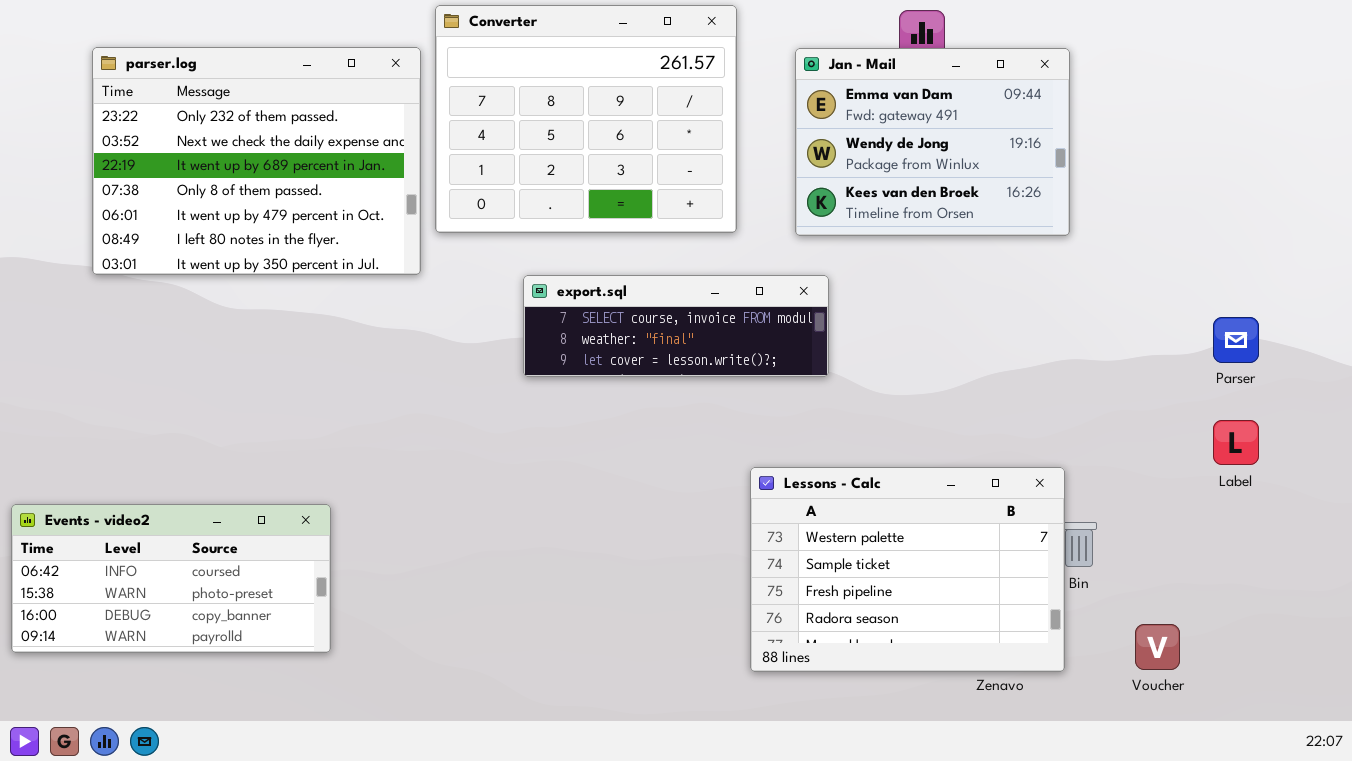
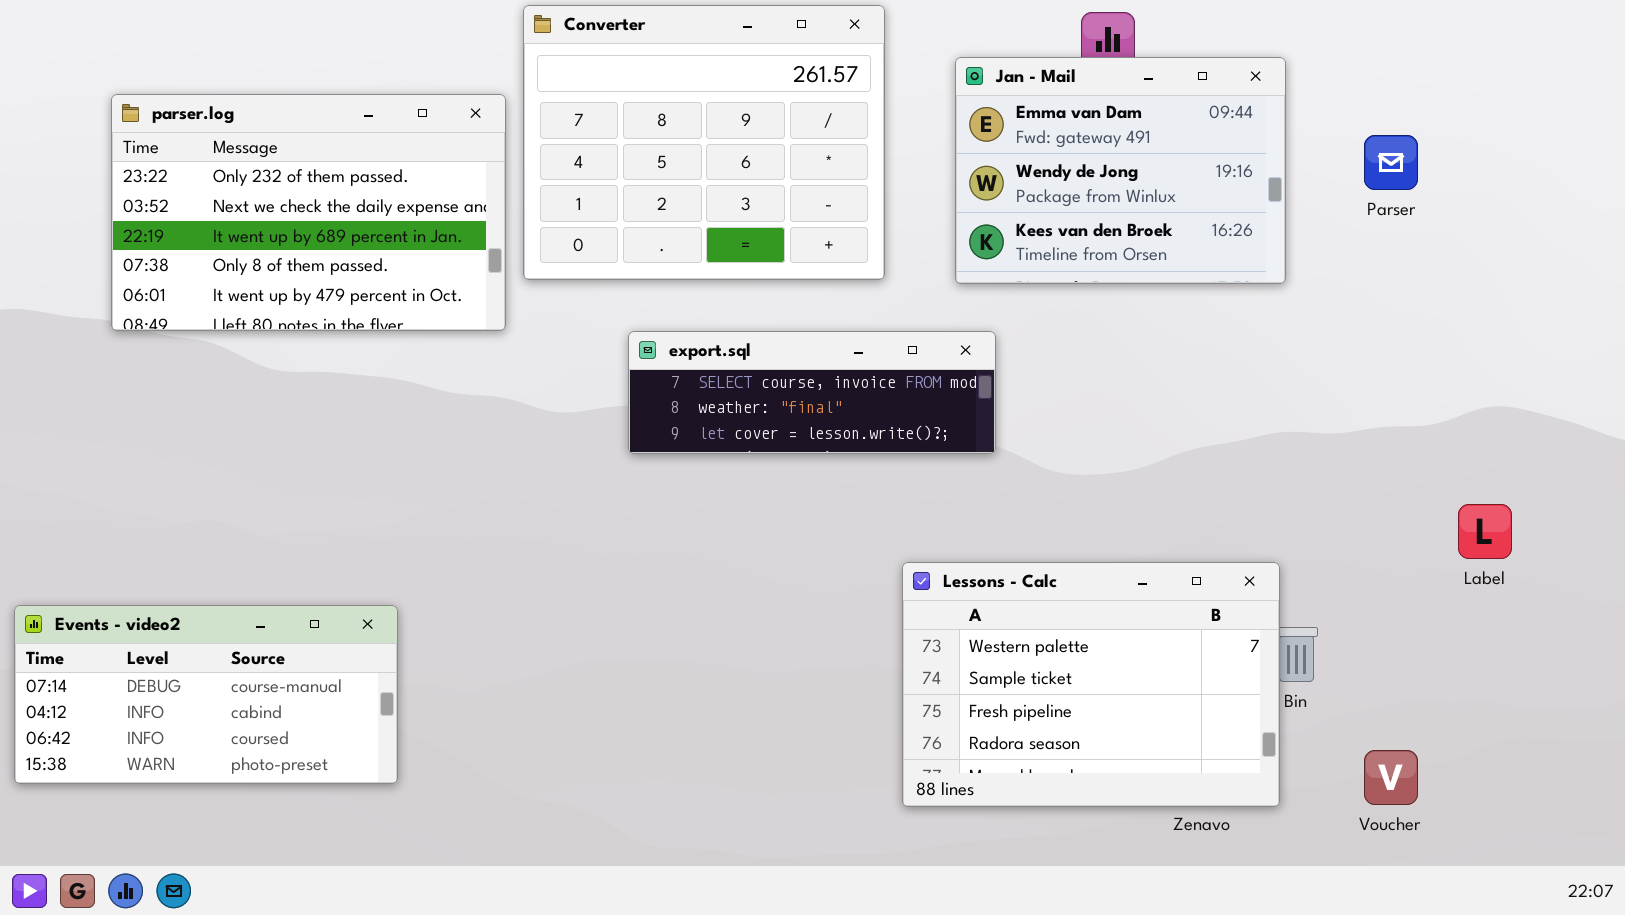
parser.log: [92,47,421,275] -> [111,94,506,331], resized
Parser: [1213,317,1259,363] -> [1364,135,1418,190], moved
Events - video2: [11,504,331,653] -> [14,605,398,784], scrolled up 2 rows

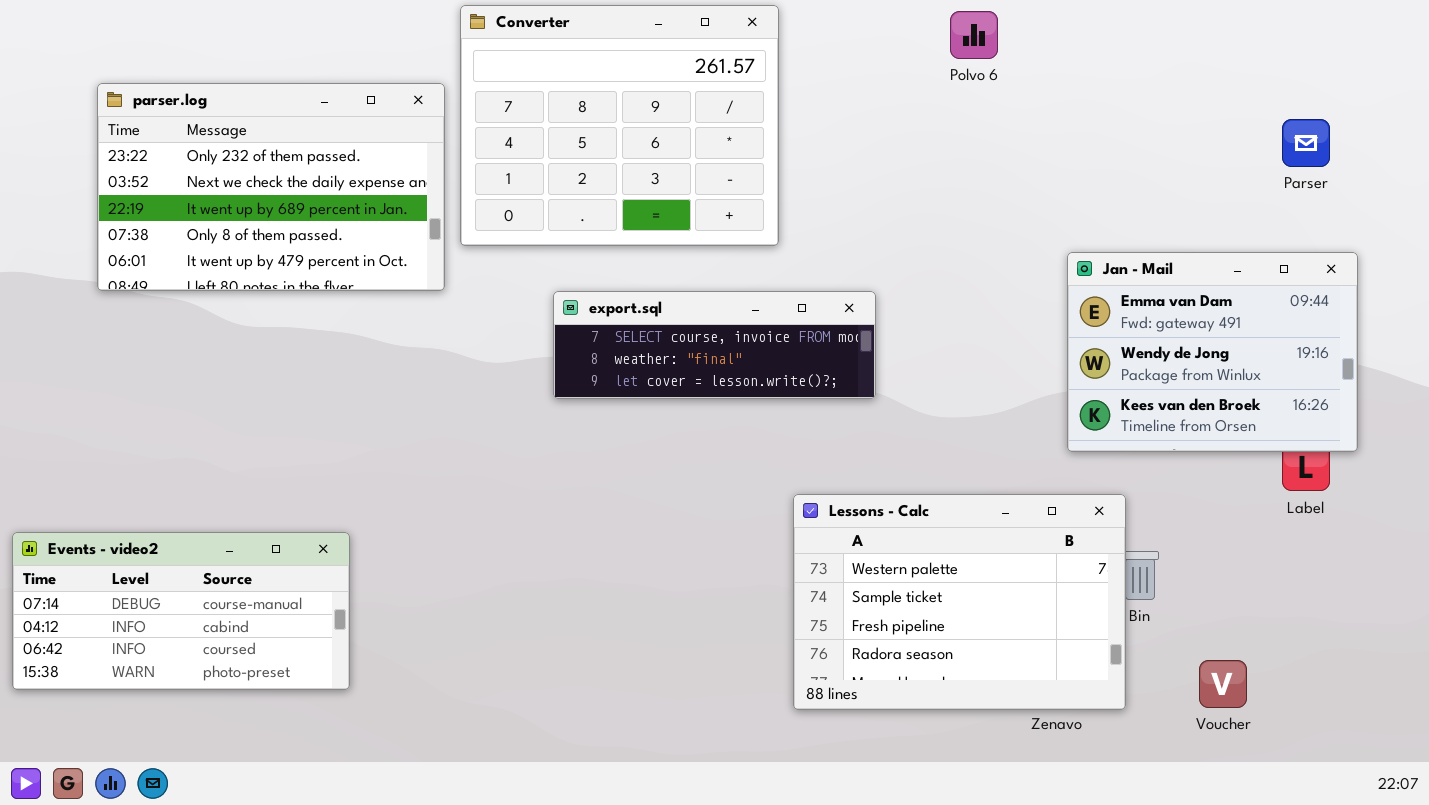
Jan - Mail: [955,57,1286,284] -> [1067,252,1358,452], moved
Parser: [1364,135,1418,190] -> [1282,119,1330,167], moved

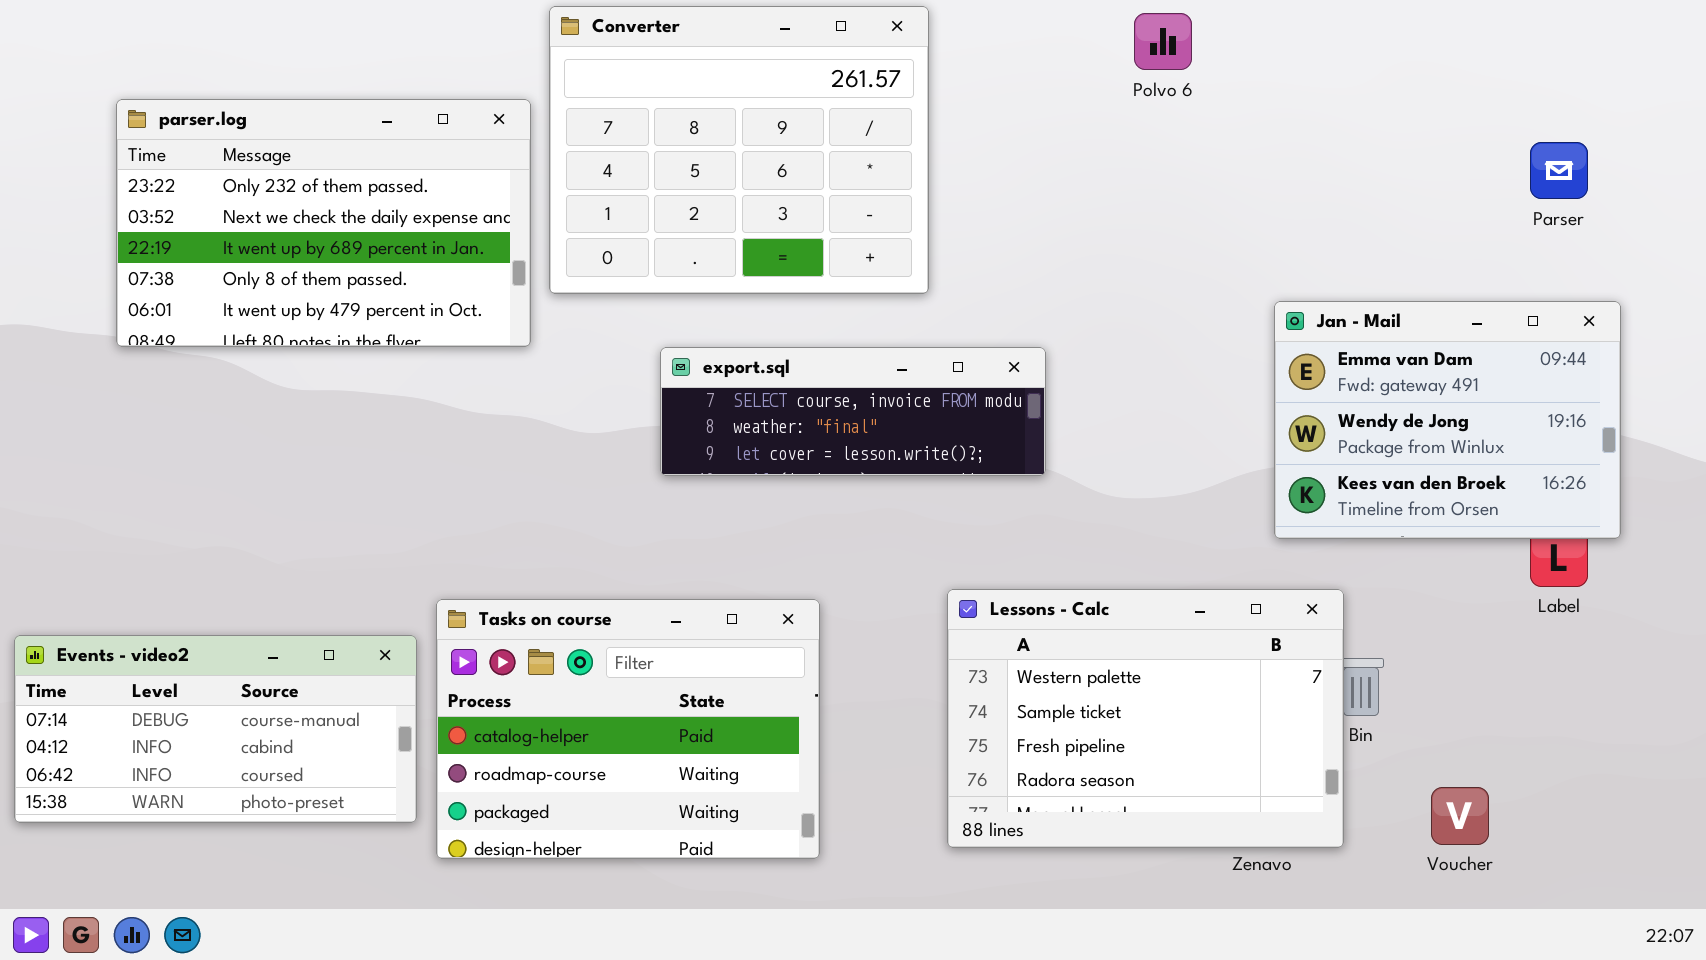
Tasks on course: none -> [436,599,820,859], opened

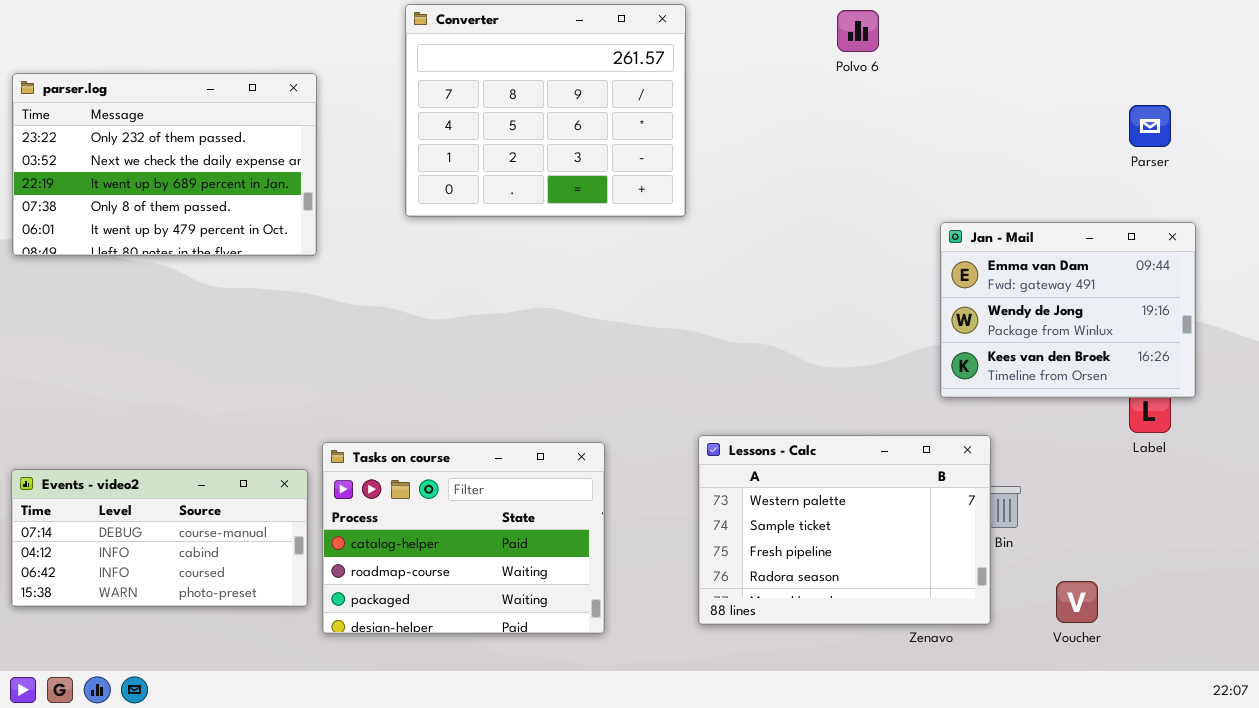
parser.log: [116,99,531,347] -> [12,73,317,256], moved
export.sql: [660,347,1046,476] -> none, closed

